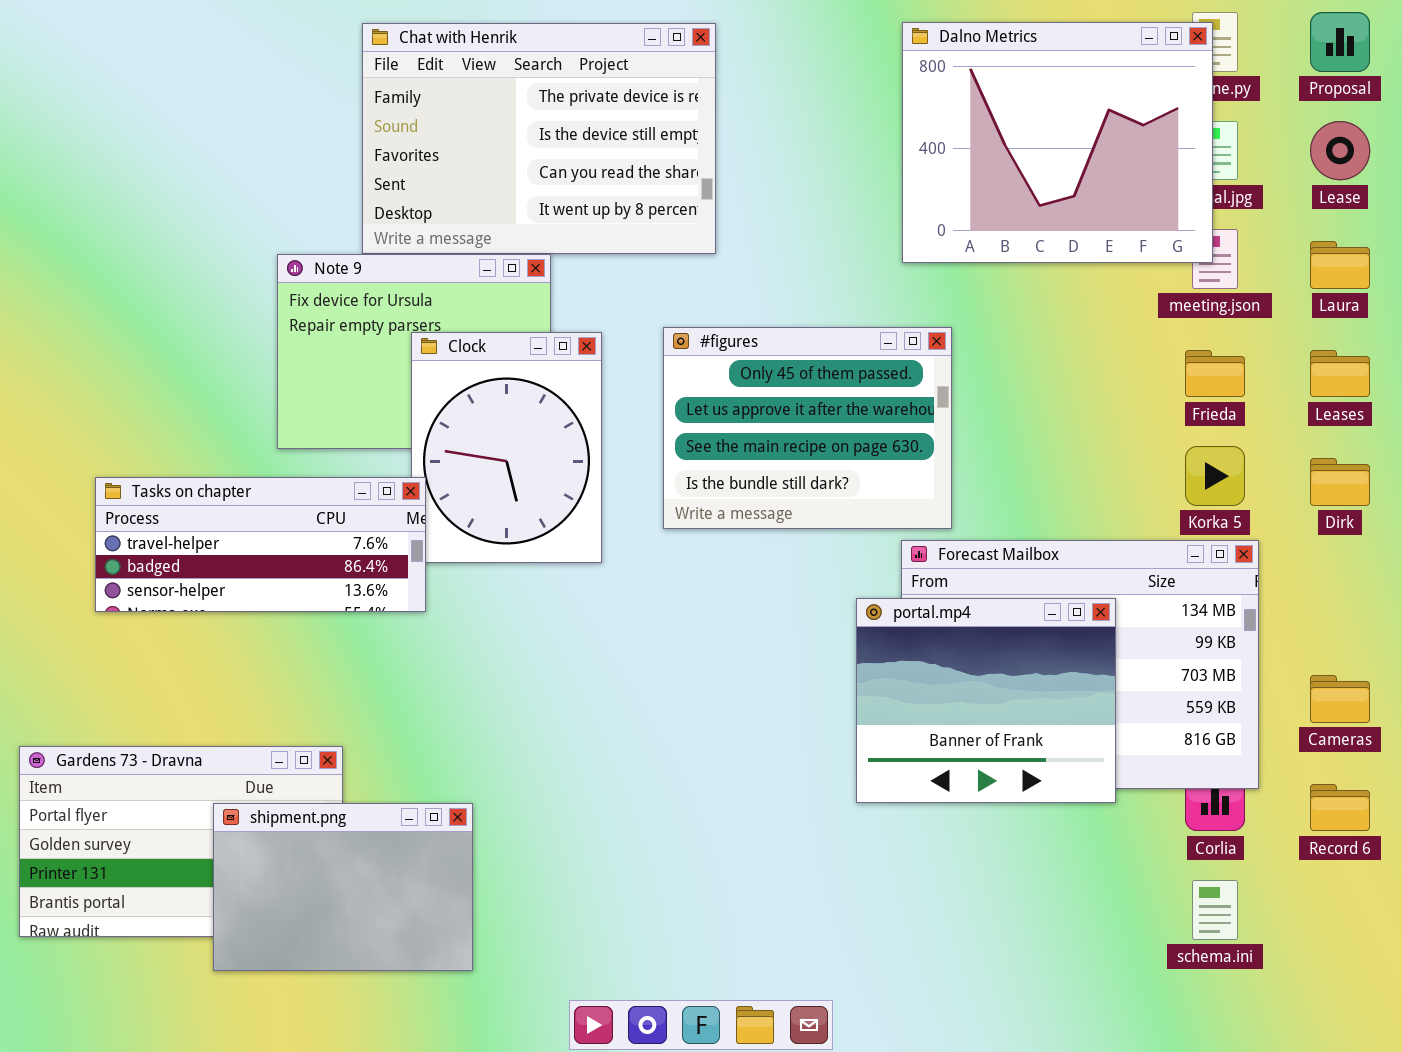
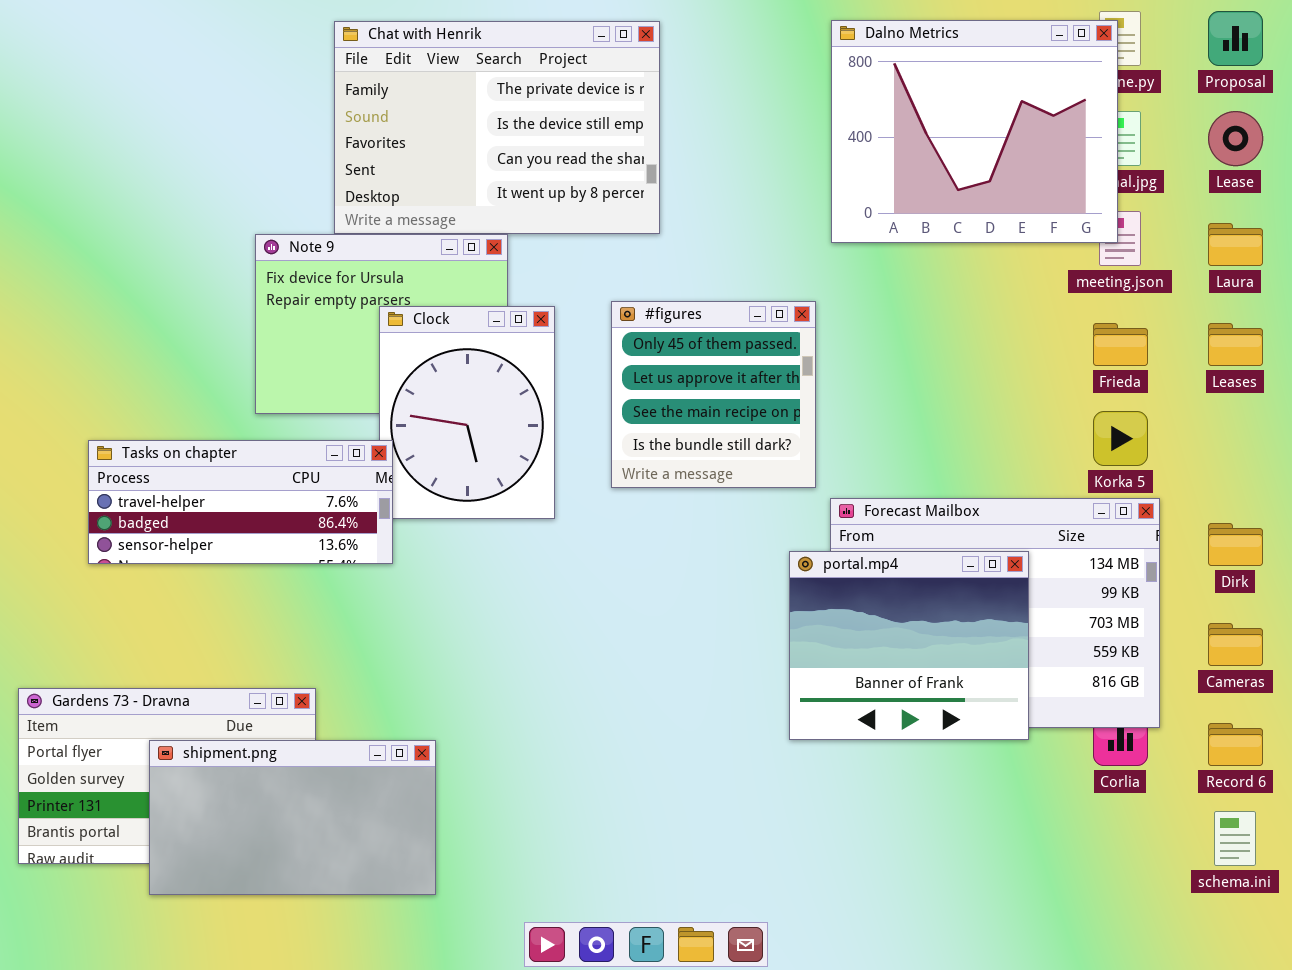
#figures: [663,327,952,529] -> [611,301,816,488], resized
Dirk: [1310,458,1370,506] -> [1208,523,1263,566], moved
shipment.png: [213,803,473,971] -> [149,740,436,895], resized
schema.ini: [1192,880,1238,940] -> [1214,811,1256,866], moved

